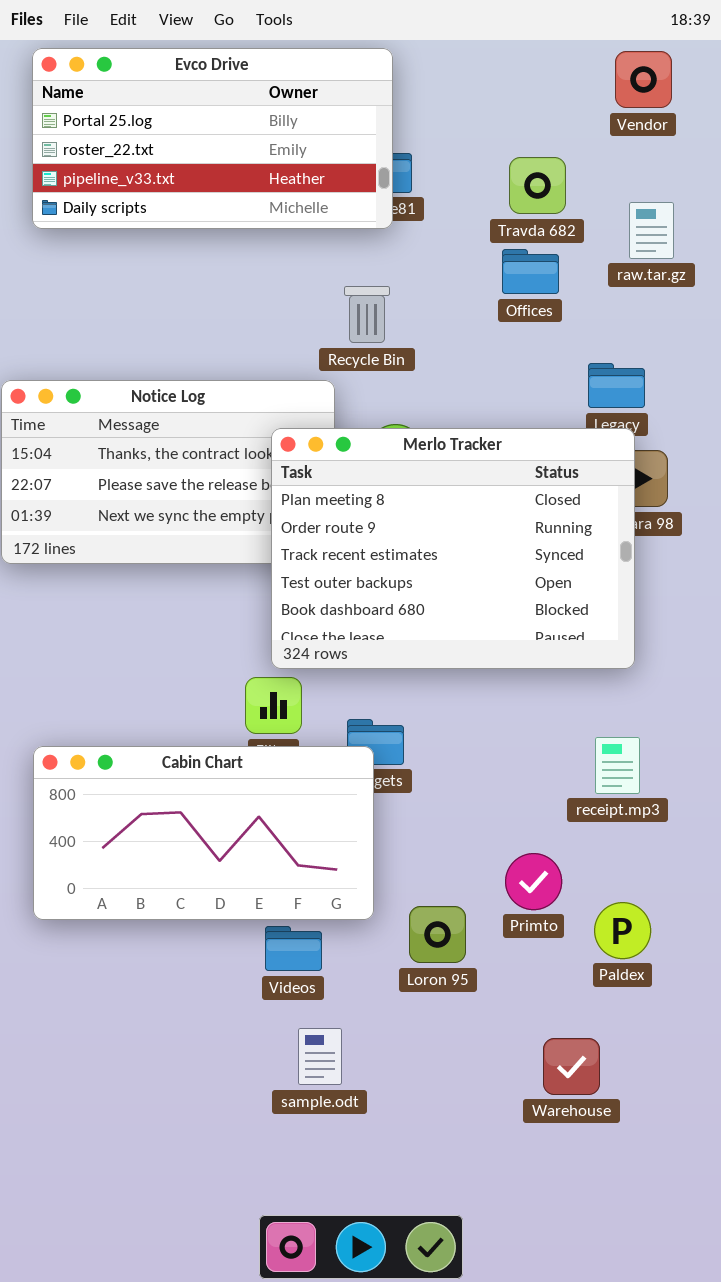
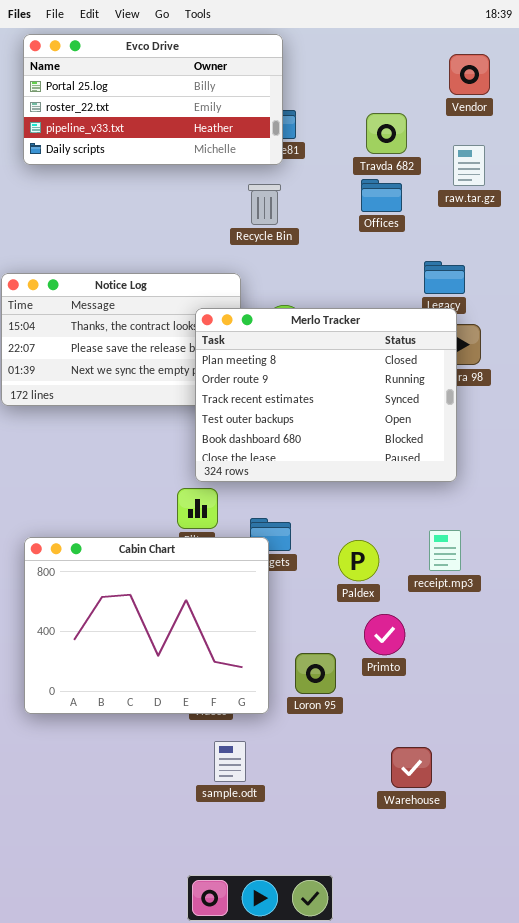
Vendor: [615,51,672,108] -> [449,54,490,95], moved
Recycle Bin: [344,286,390,343] -> [248,184,281,225], moved
Cabin Chart: [33,746,374,920] -> [24,537,269,714], resized
Paldex: [594,902,651,959] -> [338,540,379,581], moved

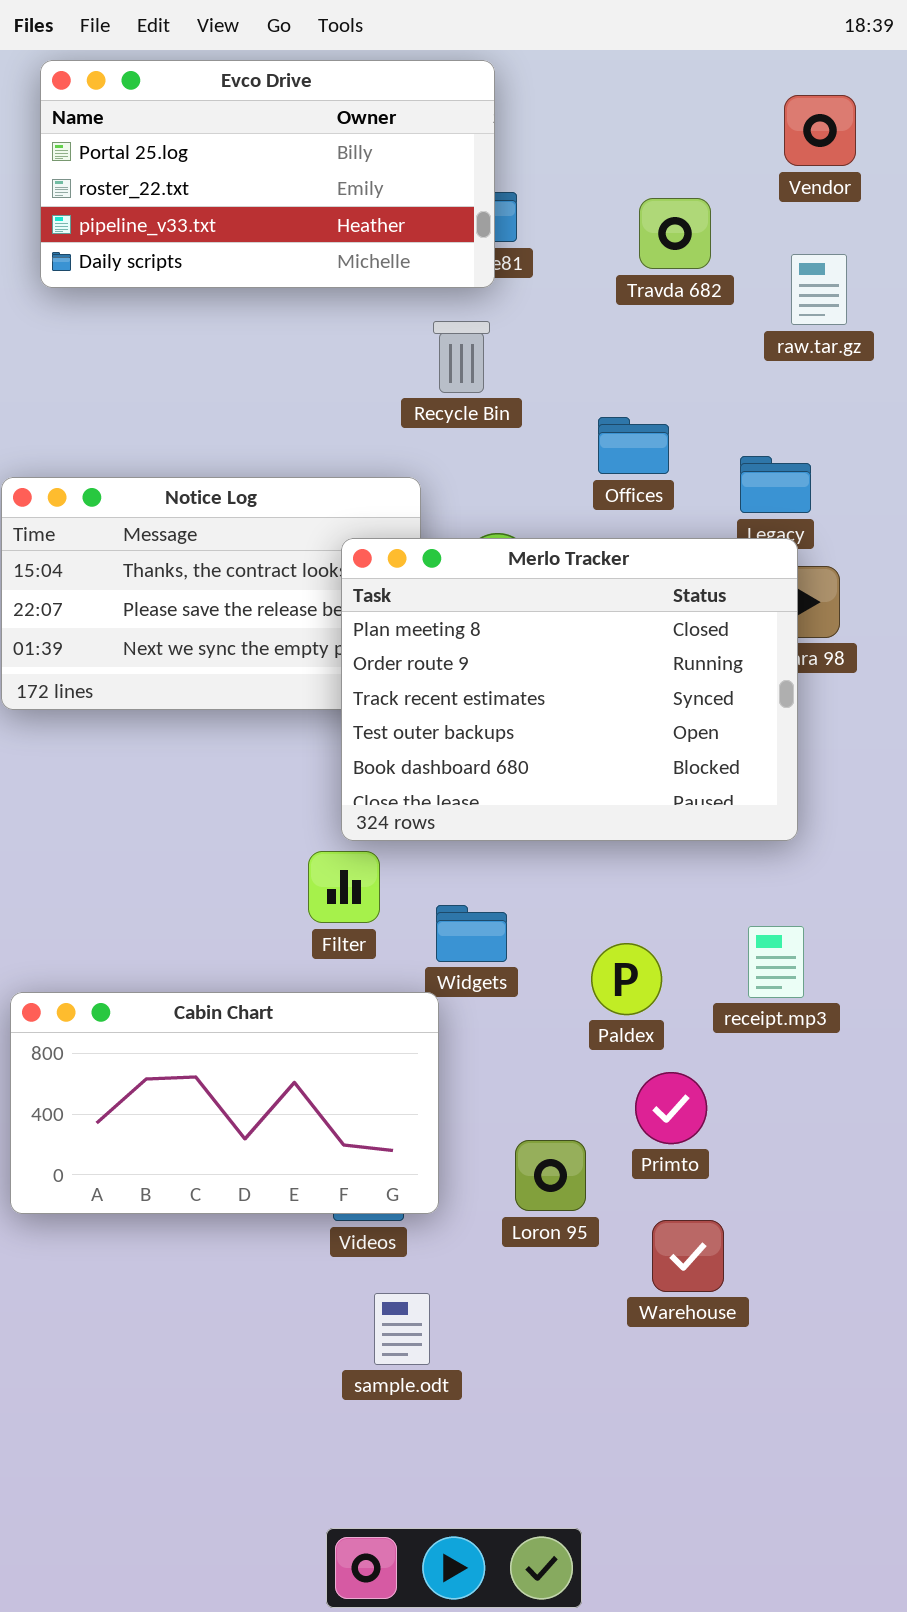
Offices: [361,179,402,212] -> [598,417,669,474], moved
Cabin Chart: [24,537,269,714] -> [10,992,439,1214], moved, resized
Warehouse: [391,747,432,788] -> [652,1220,724,1292], moved

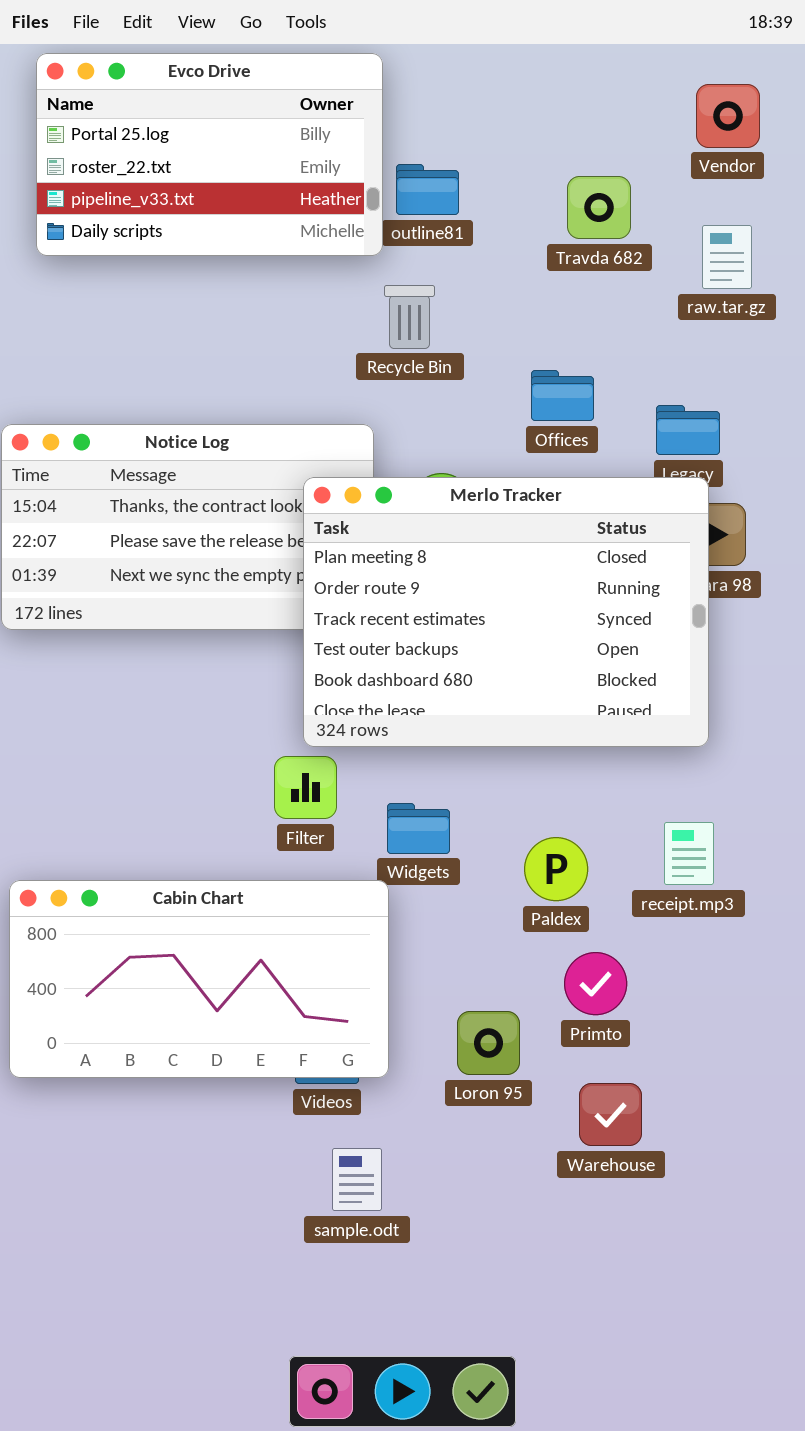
Evco Drive: [40,60,495,288] -> [36,53,383,256], resized

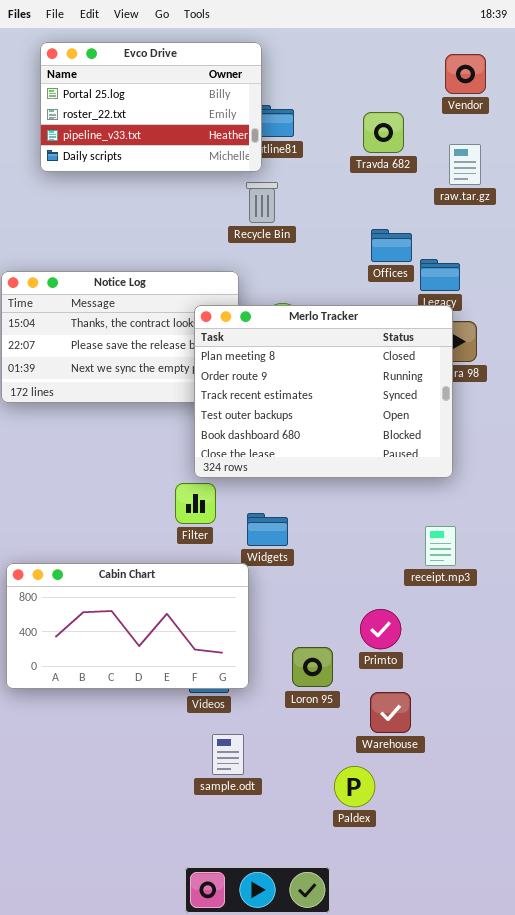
Evco Drive: [36,53,383,256] -> [40,42,262,172], moved
Offices: [531,370,594,421] -> [371,229,412,262], moved
Paldex: [524,837,588,901] -> [334,766,375,807], moved

